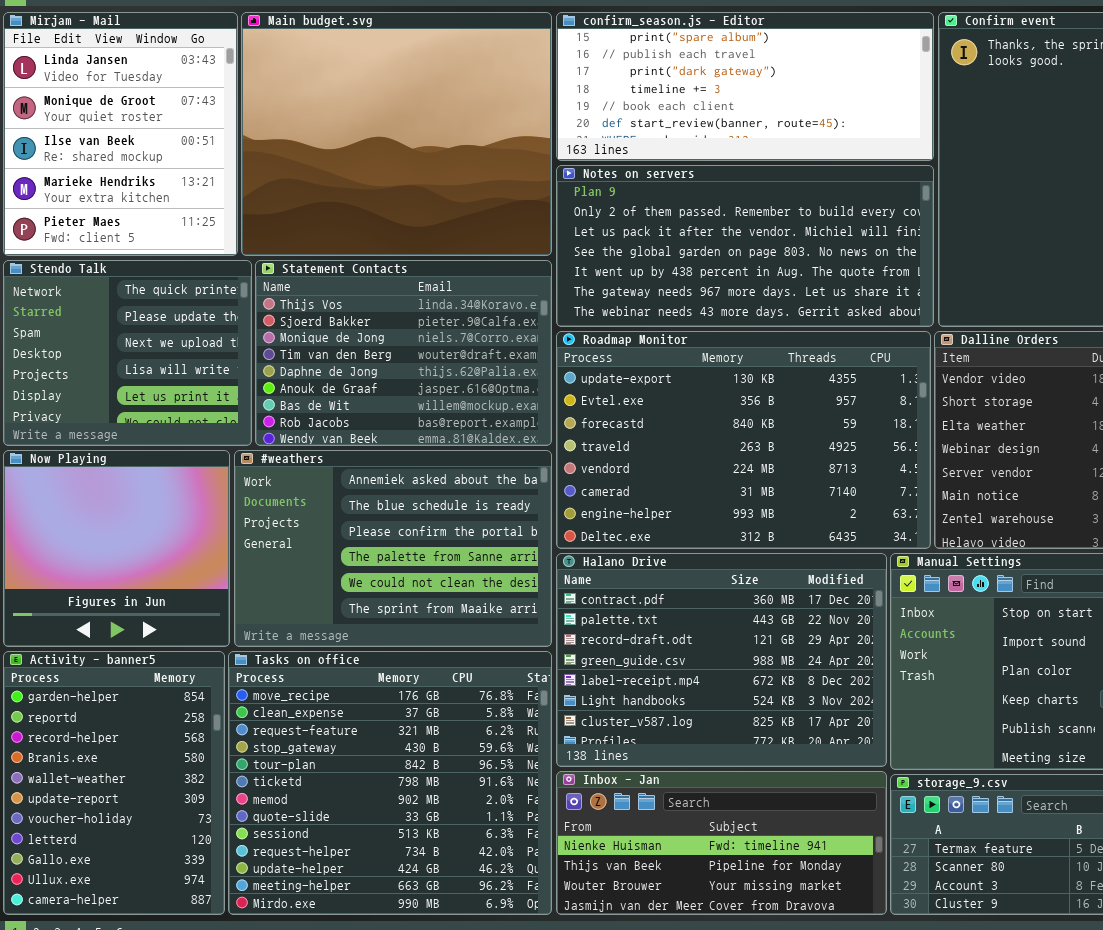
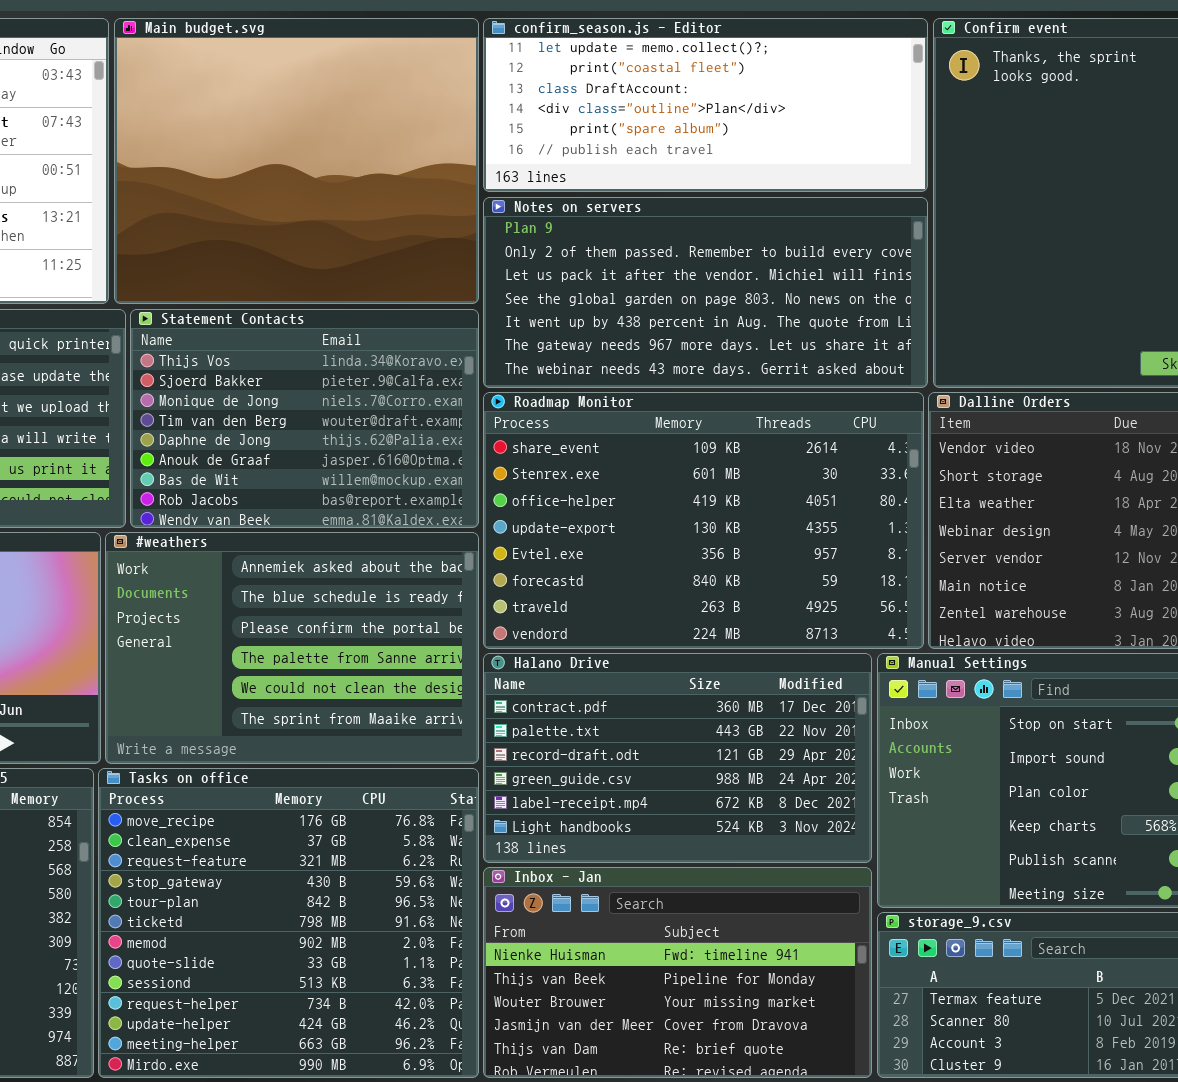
confirm_season.js - Editor: [556,12,934,161] -> [483,18,928,192], scrolled up 4 rows
Roadmap Monitor: [556,331,931,549] -> [483,392,924,649], scrolled up 3 rows
Halano Drive: [556,553,887,767] -> [483,653,872,863], resized
Inbox - Jan: [556,771,887,915] -> [483,867,872,1078], resized

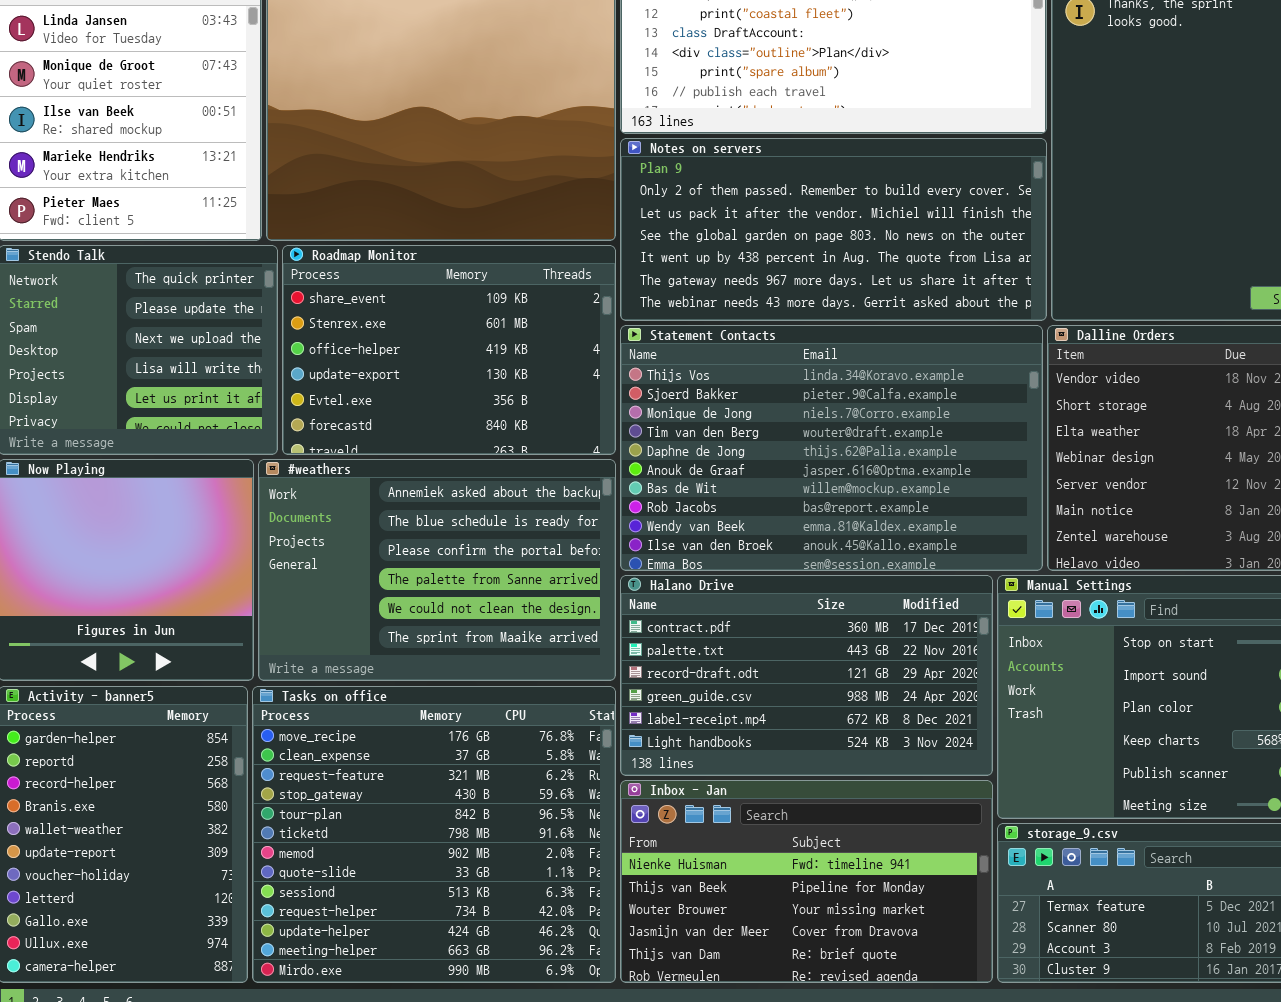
Statement Contacts: [130,309,479,528] -> [620,325,1043,571], moved, resized
Roadmap Monitor: [483,392,924,649] -> [282,245,616,455], moved, resized

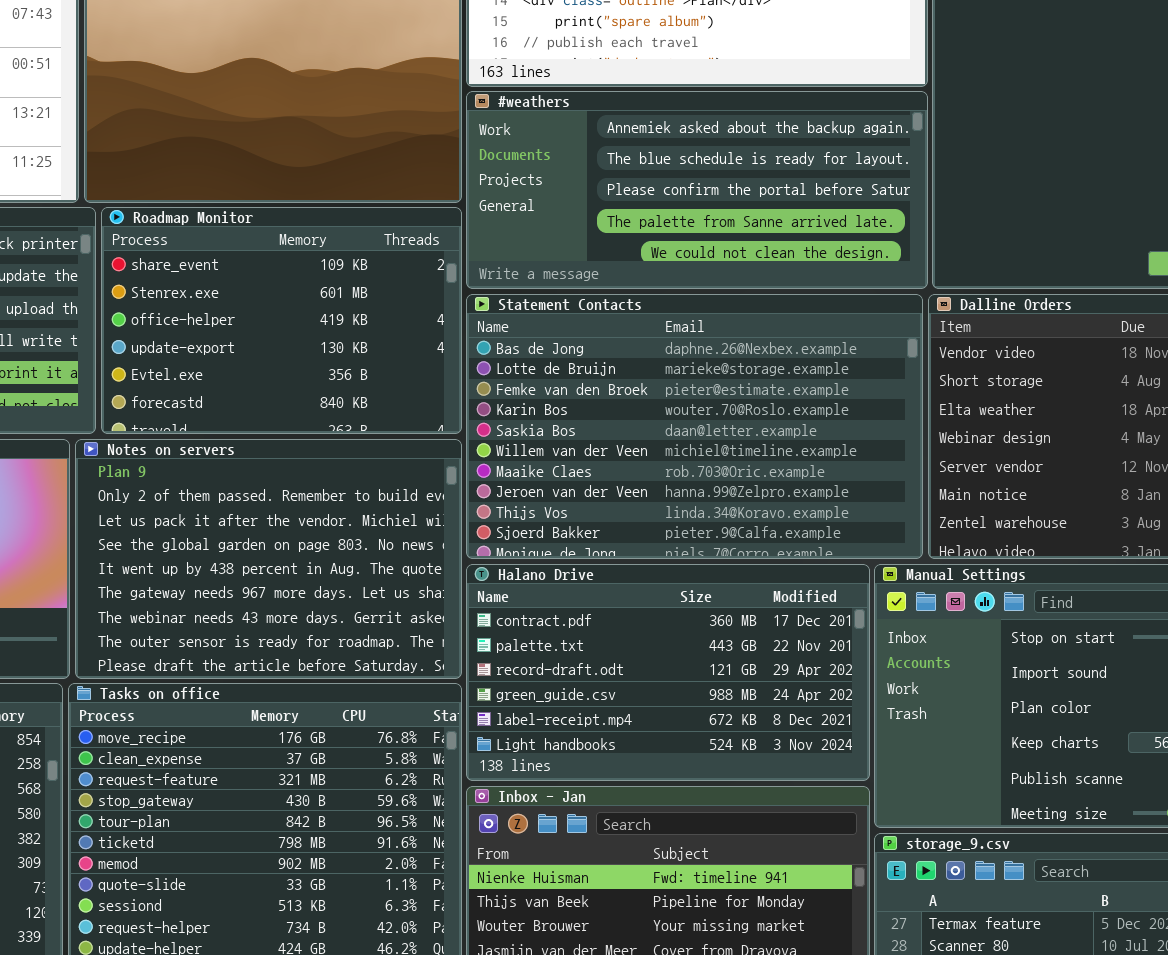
Notes on servers: [620,138,1047,321] -> [75,439,462,679], moved, resized
Statement Contacts: [620,325,1043,571] -> [466,294,923,559], scrolled up 8 rows
#weathers: [258,459,616,681] -> [466,91,928,289], moved, resized

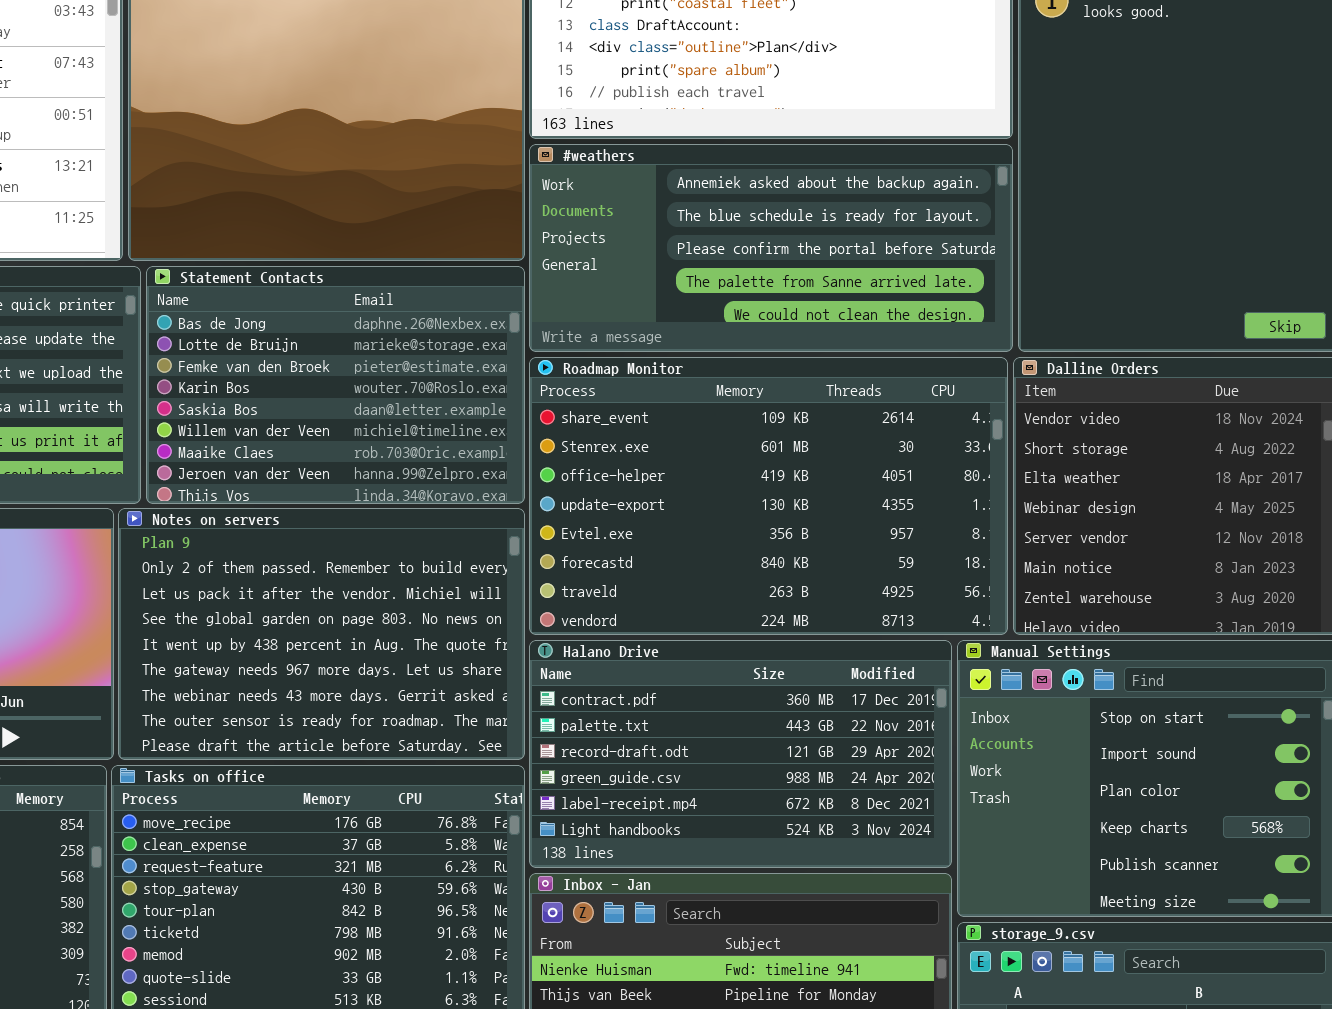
Roadmap Monitor: [101,207,462,434] -> [529,357,1008,635], moved, resized
Statement Contacts: [466,294,923,559] -> [146,266,525,504], moved, resized

